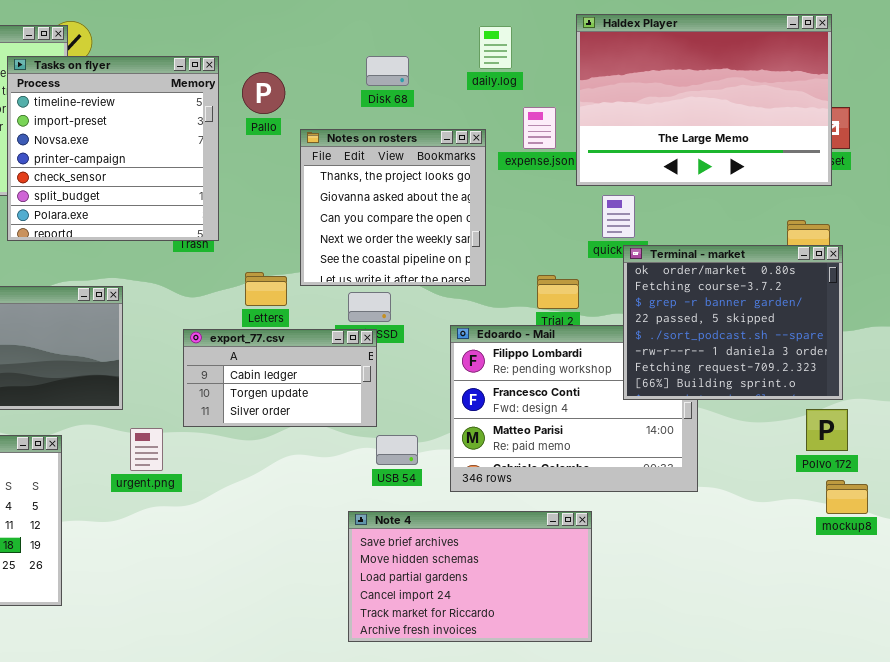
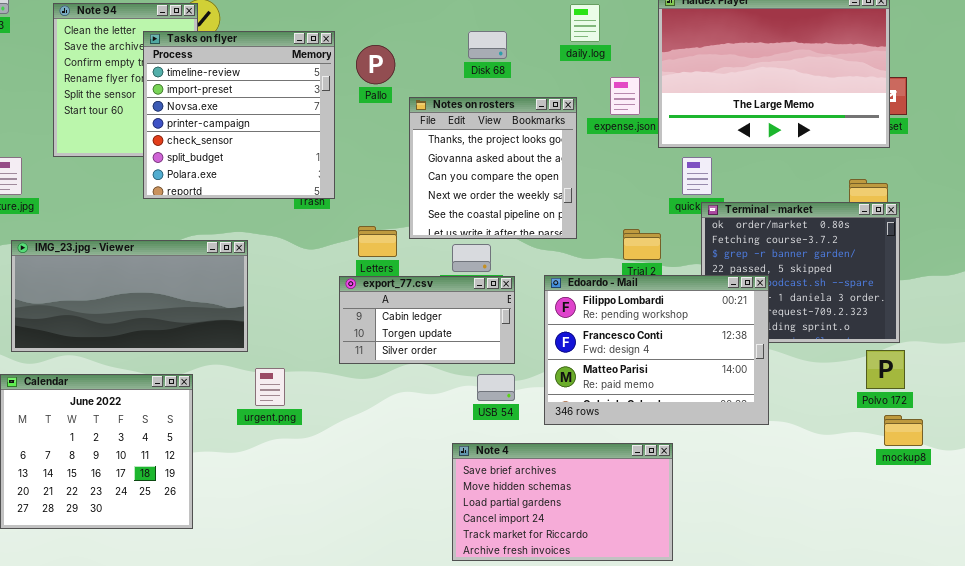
Edoardo - Mail: [450,325,698,492] -> [544,275,769,425], raised
export_77.csv: [183,329,377,427] -> [339,276,515,364], moved

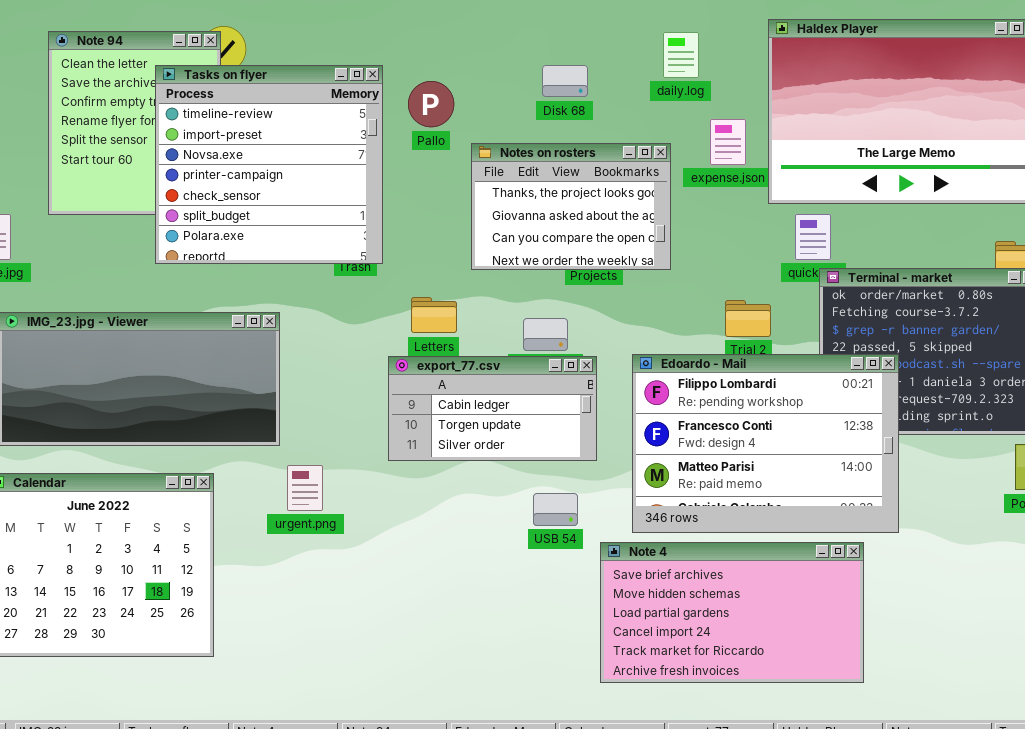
Notes on rosters: [409,97,577,239] -> [471,143,671,270], resized
USB 54: [477,374,515,401] -> [533,493,578,526], moved
Note 4: [452,443,673,561] -> [600,542,864,683], moved

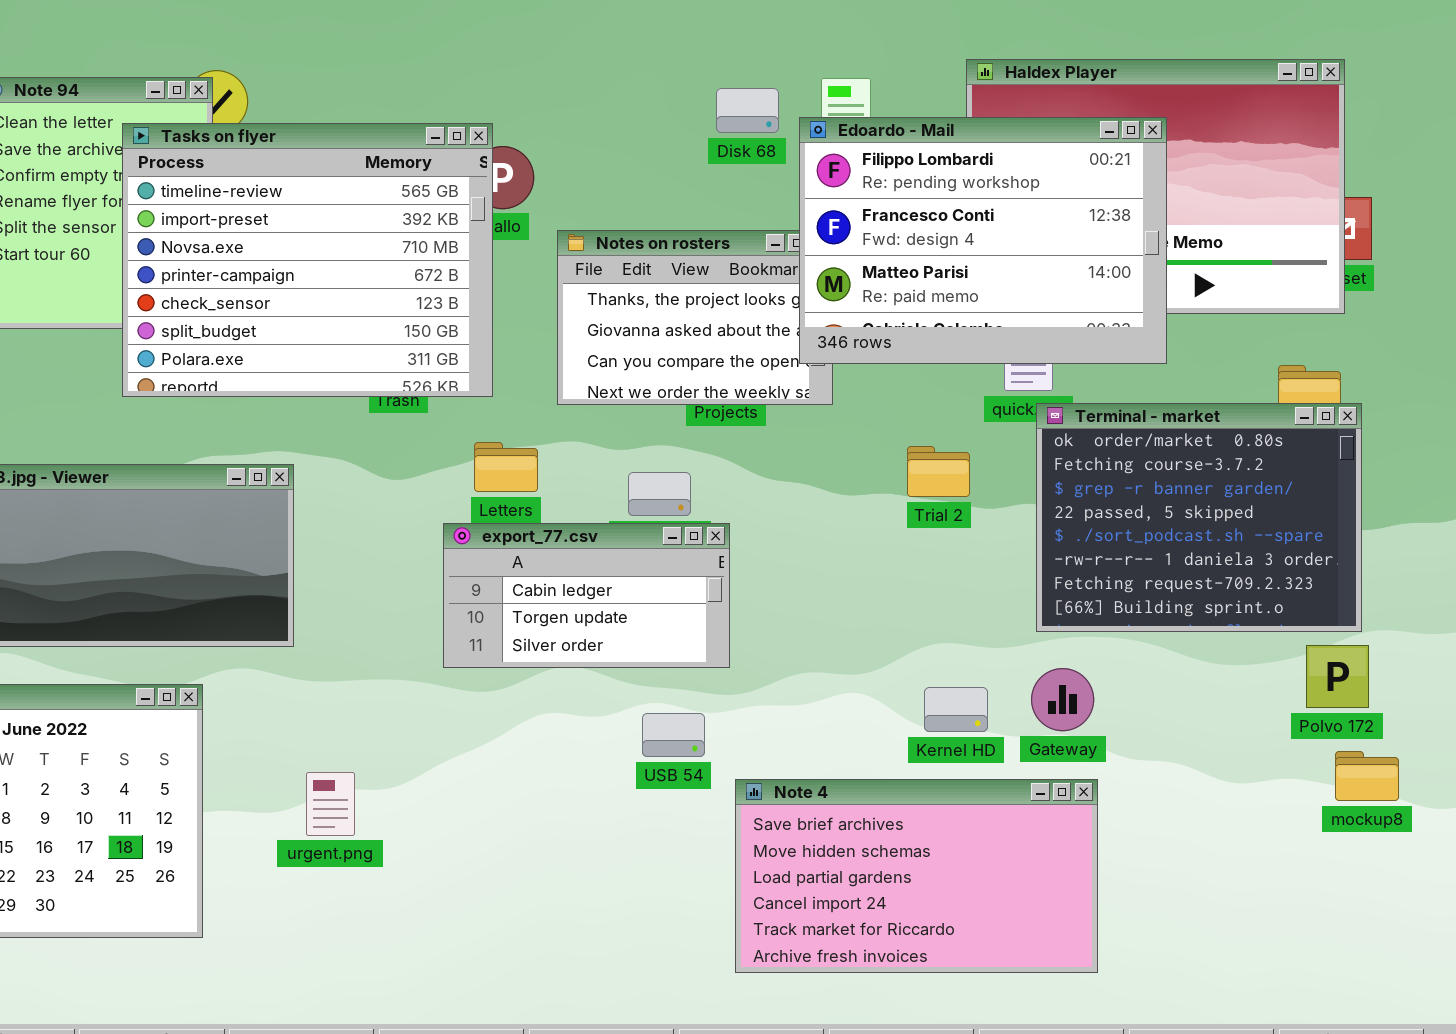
Tasks on flyer: [155,65,383,264] -> [122,123,493,397], resized
Disk 68: [542,65,588,97] -> [716,88,779,133], moved
Edoardo - Mail: [632,354,899,533] -> [799,117,1167,364], moved
urgent.png: [287,465,323,511] -> [306,772,355,836], moved

